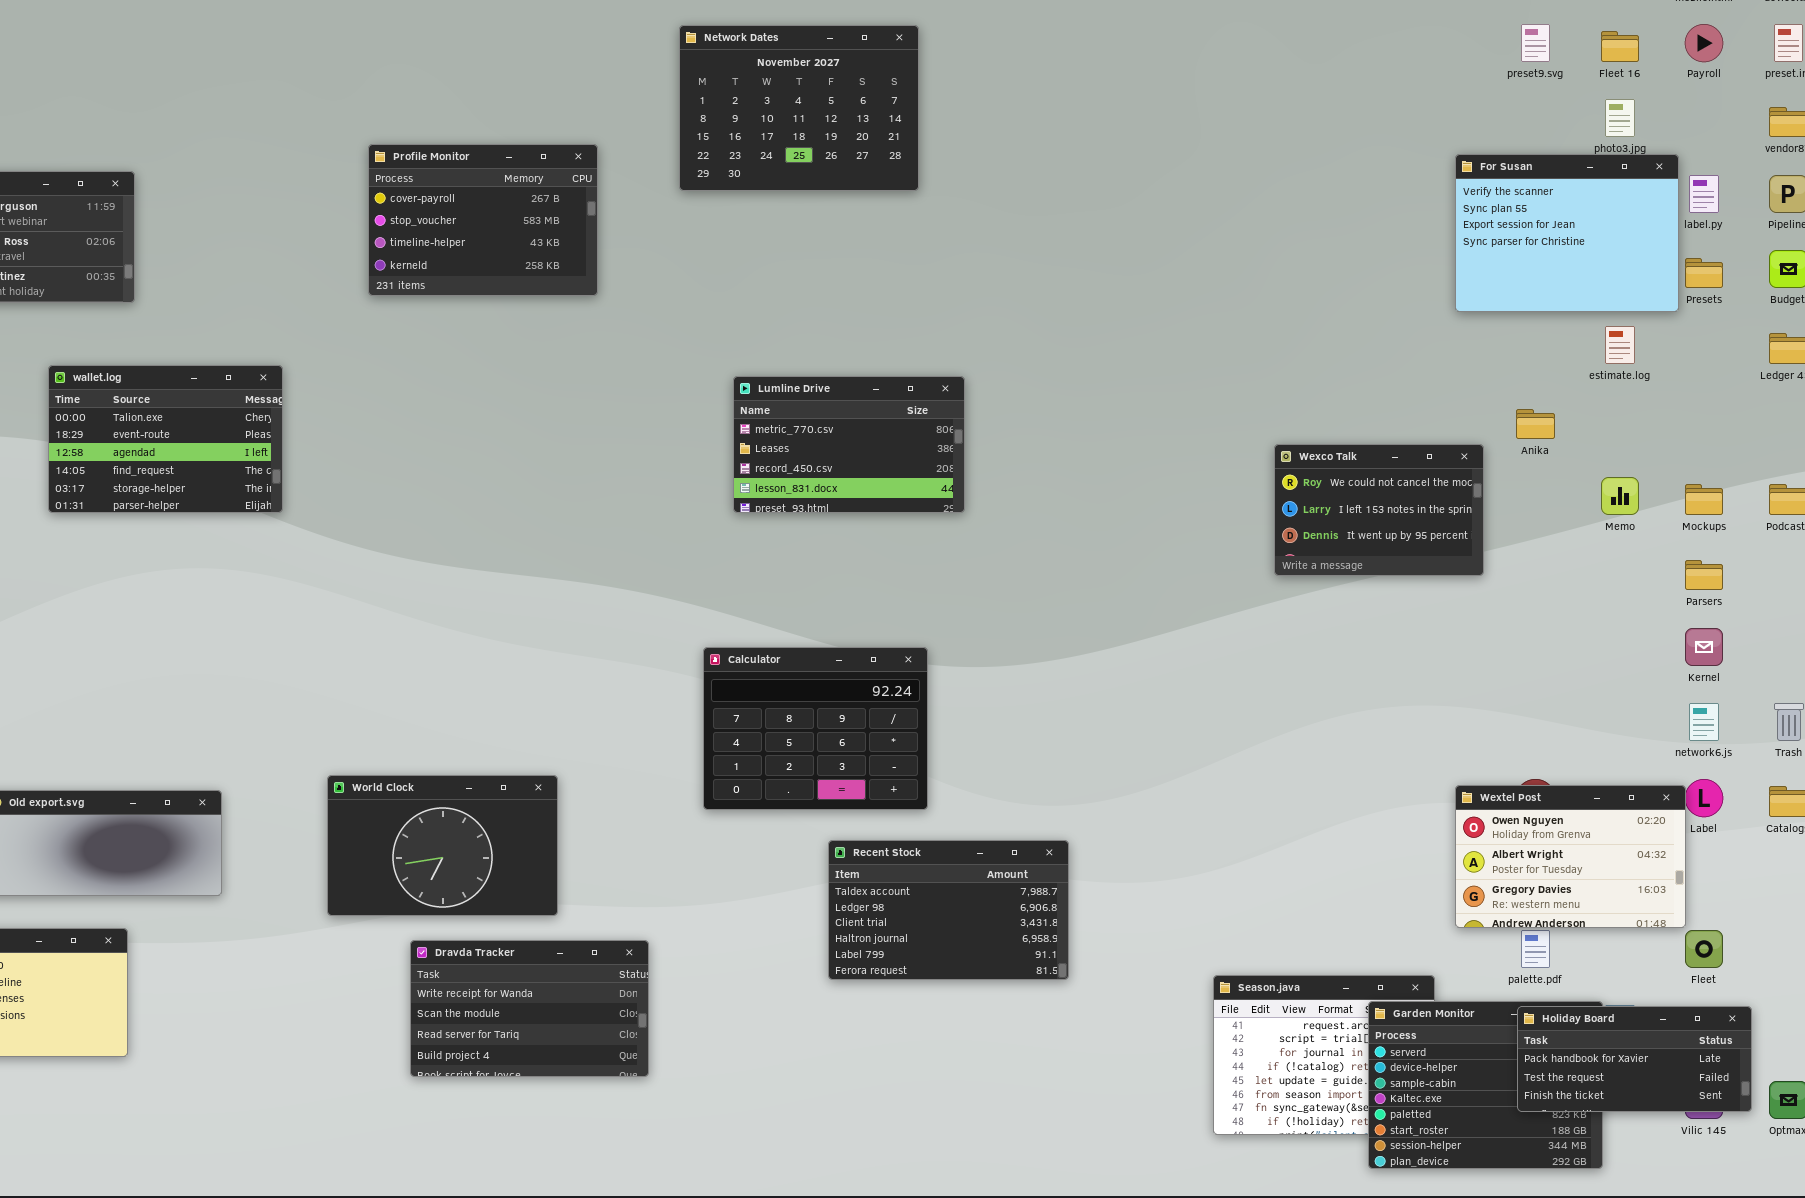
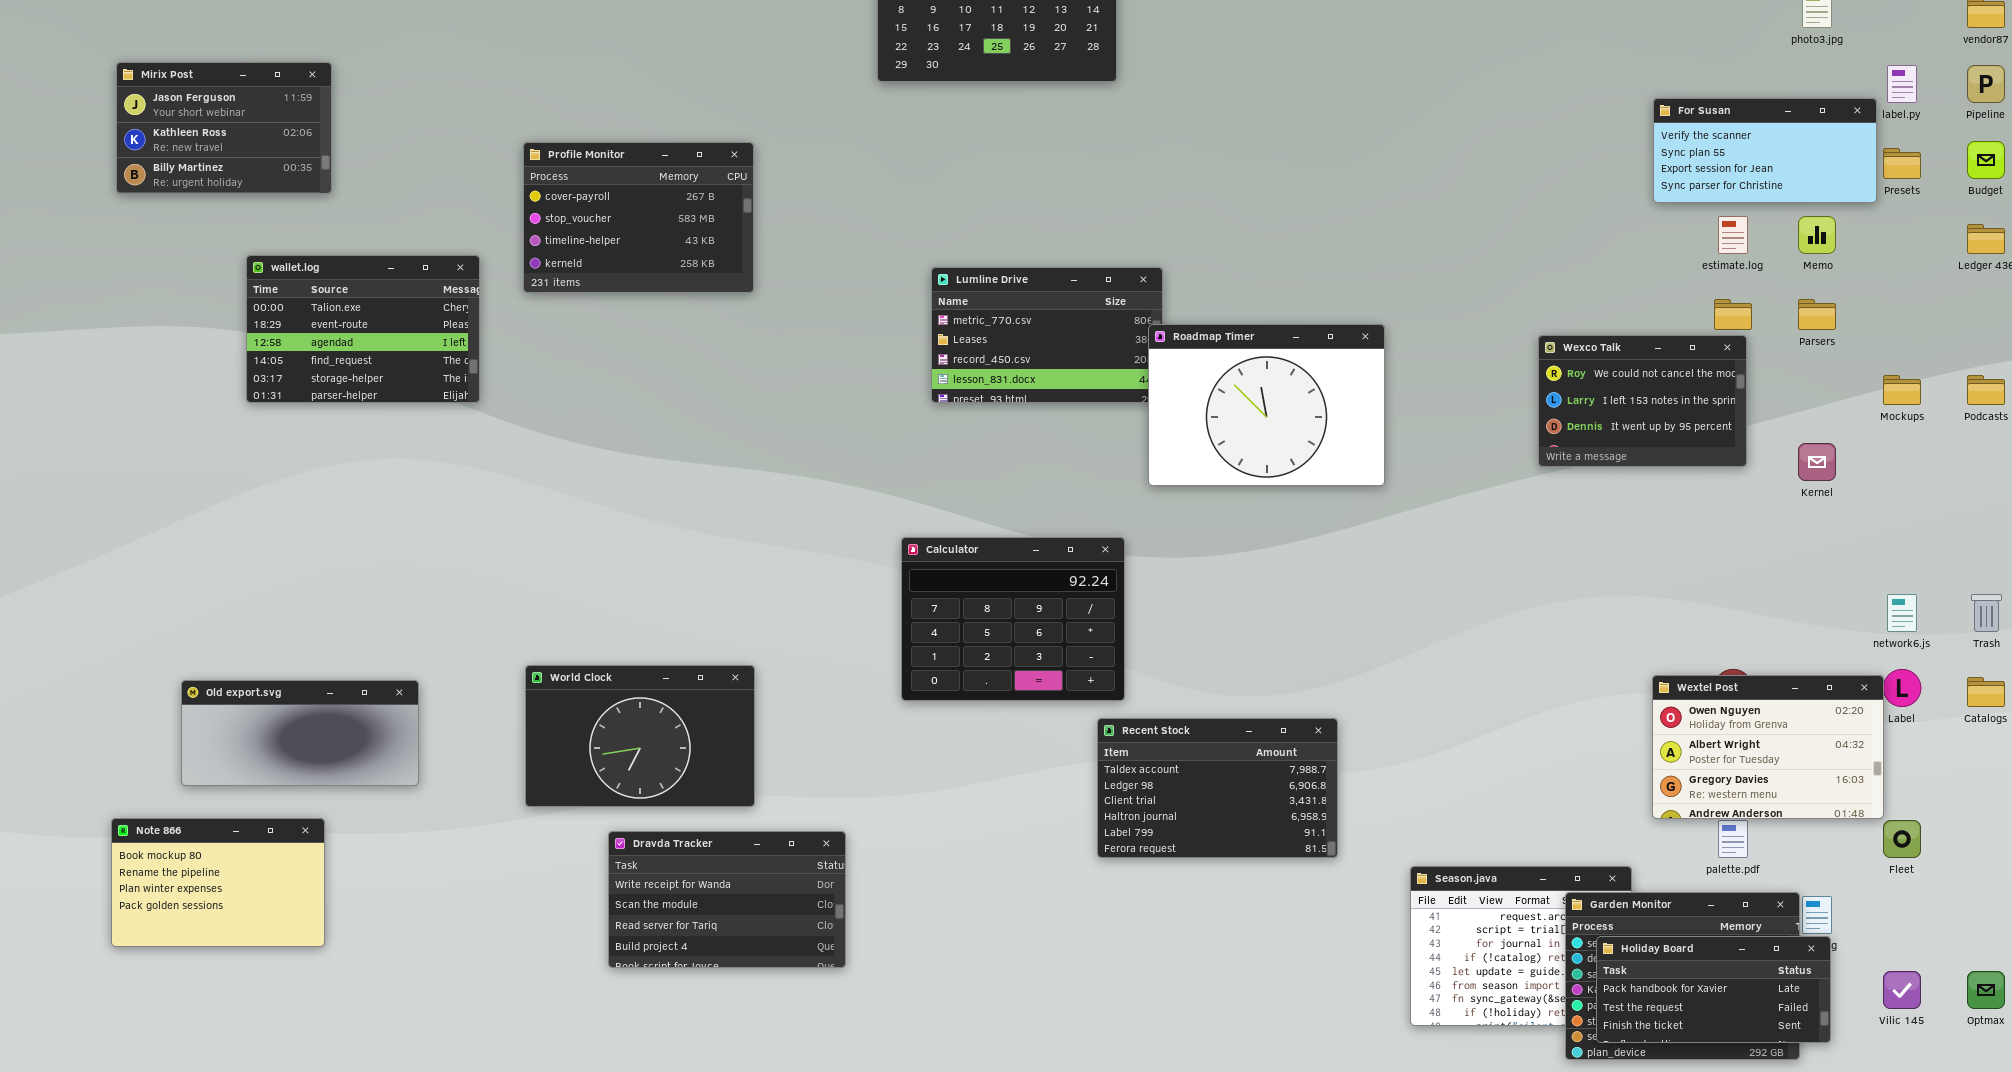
Profile Monitor: [368,144,598,296] -> [523,142,754,293], moved
For Susan: [1455,154,1679,312] -> [1653,98,1877,203], resized
estimate.log: [1605,326,1635,364] -> [1718,216,1748,254], moved
Roadmap Timer: none -> [1148,324,1385,486], opened
Wexco Talk: [1274,444,1484,576] -> [1538,335,1747,467], moved
Memo: [1601,477,1639,515] -> [1798,216,1836,254], moved
Parsers: [1685,560,1723,590] -> [1798,299,1836,330], moved
Kernel: [1685,628,1723,666] -> [1798,443,1836,481], moved
Recent Stock: [828,840,1069,980] -> [1097,718,1338,858], moved
Holiday Board: [1517,1006,1752,1112] -> [1596,936,1831,1043], moved

